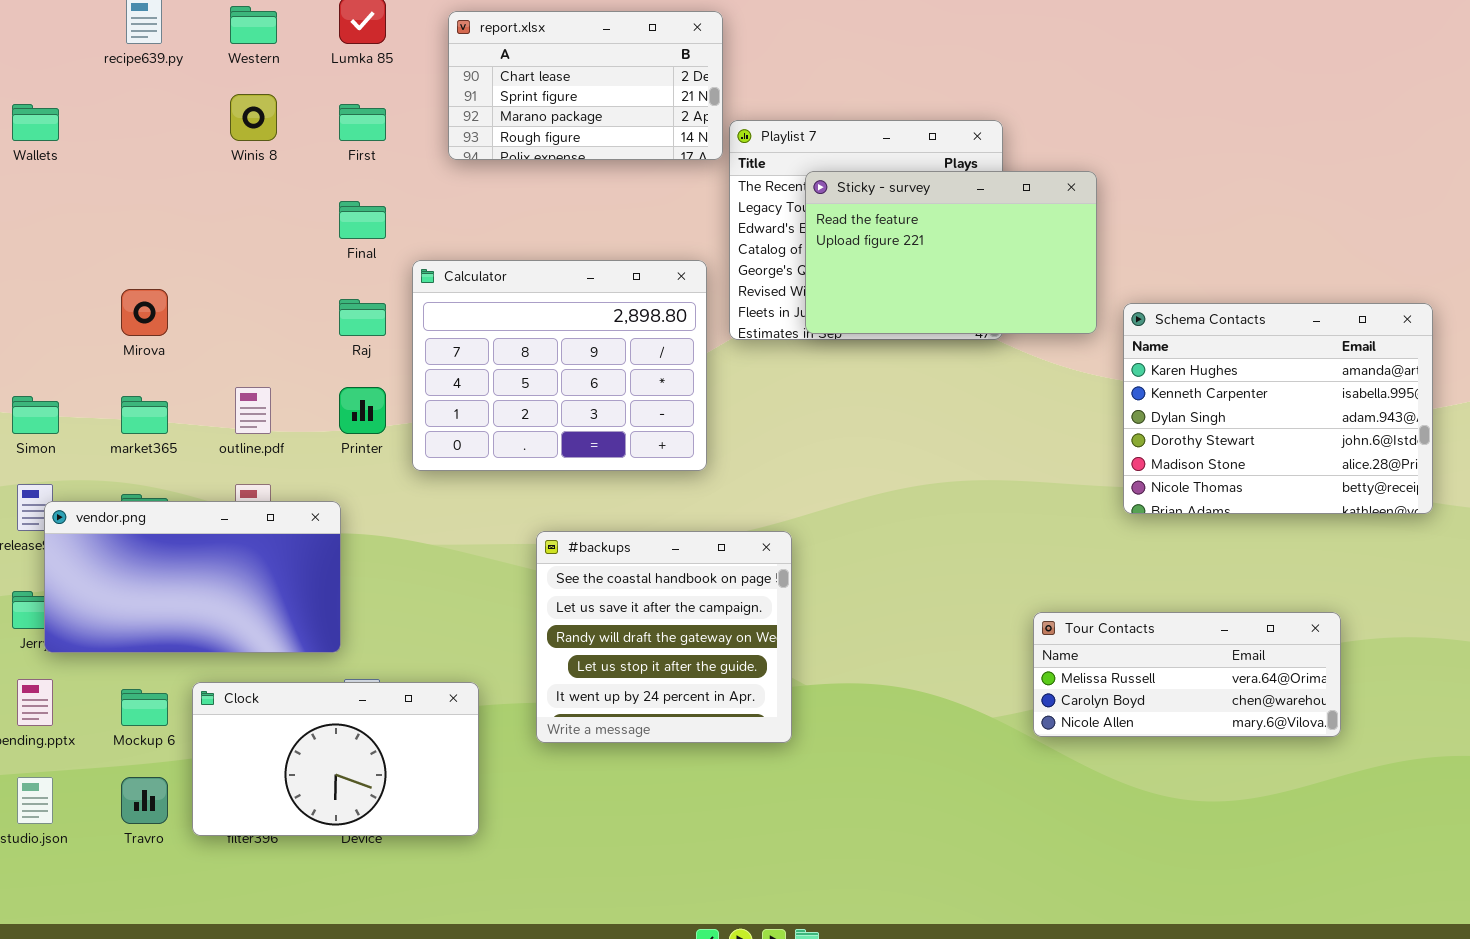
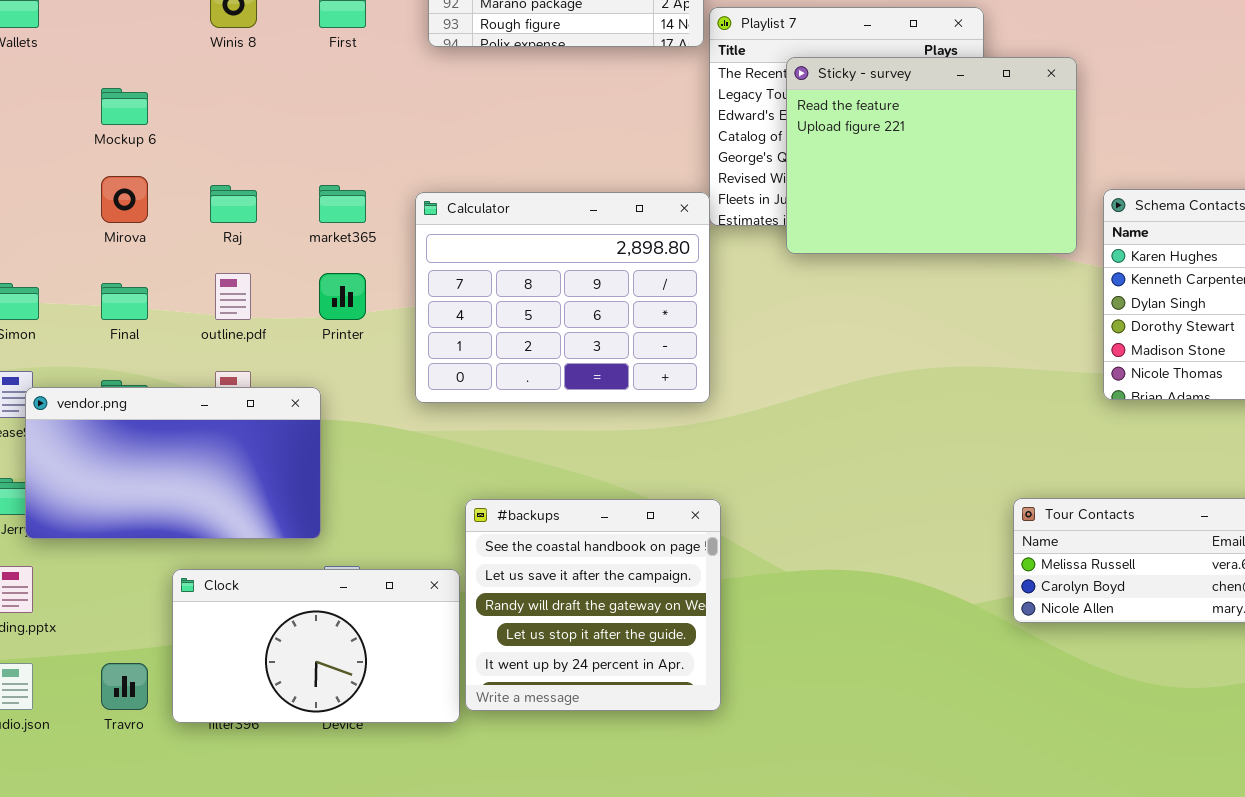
Sticky - survey: [805,171,1097,334] -> [786,57,1077,254], resized
Final: [339,201,386,239] -> [101,283,148,320], moved
Calculator: [412,260,707,471] -> [415,192,710,403], moved
Raj: [339,299,386,336] -> [210,185,257,223], moved
market365: [121,396,168,434] -> [319,185,366,223], moved
#backups: [536,531,792,743] -> [465,499,721,711], moved
Mockup 6: [121,689,168,726] -> [101,88,148,125], moved

